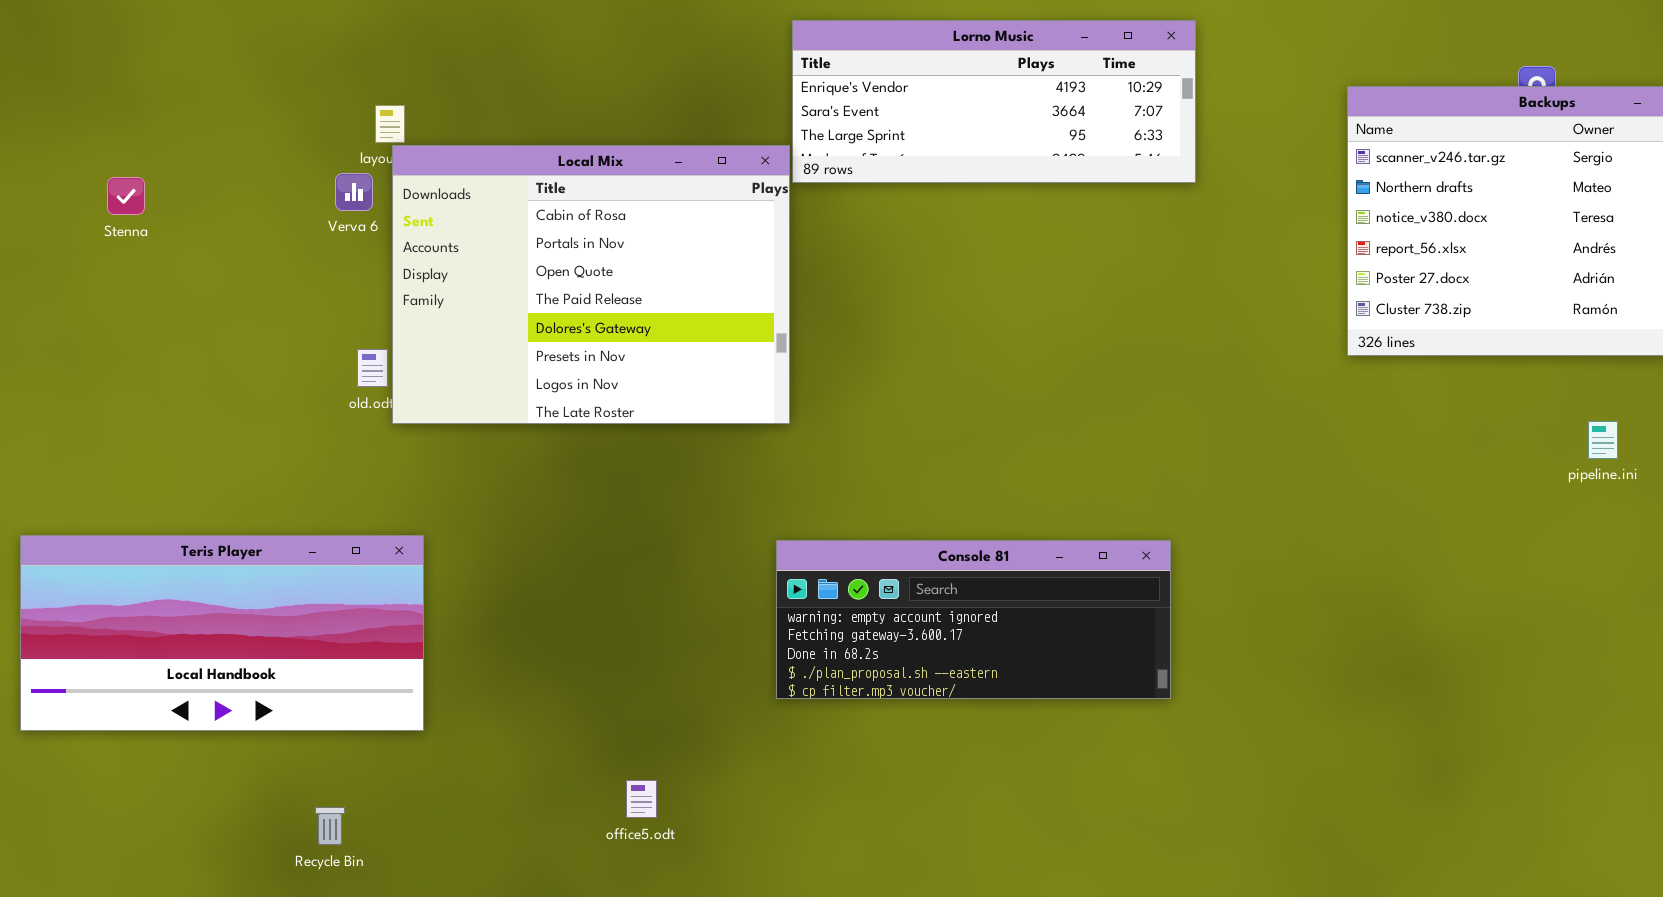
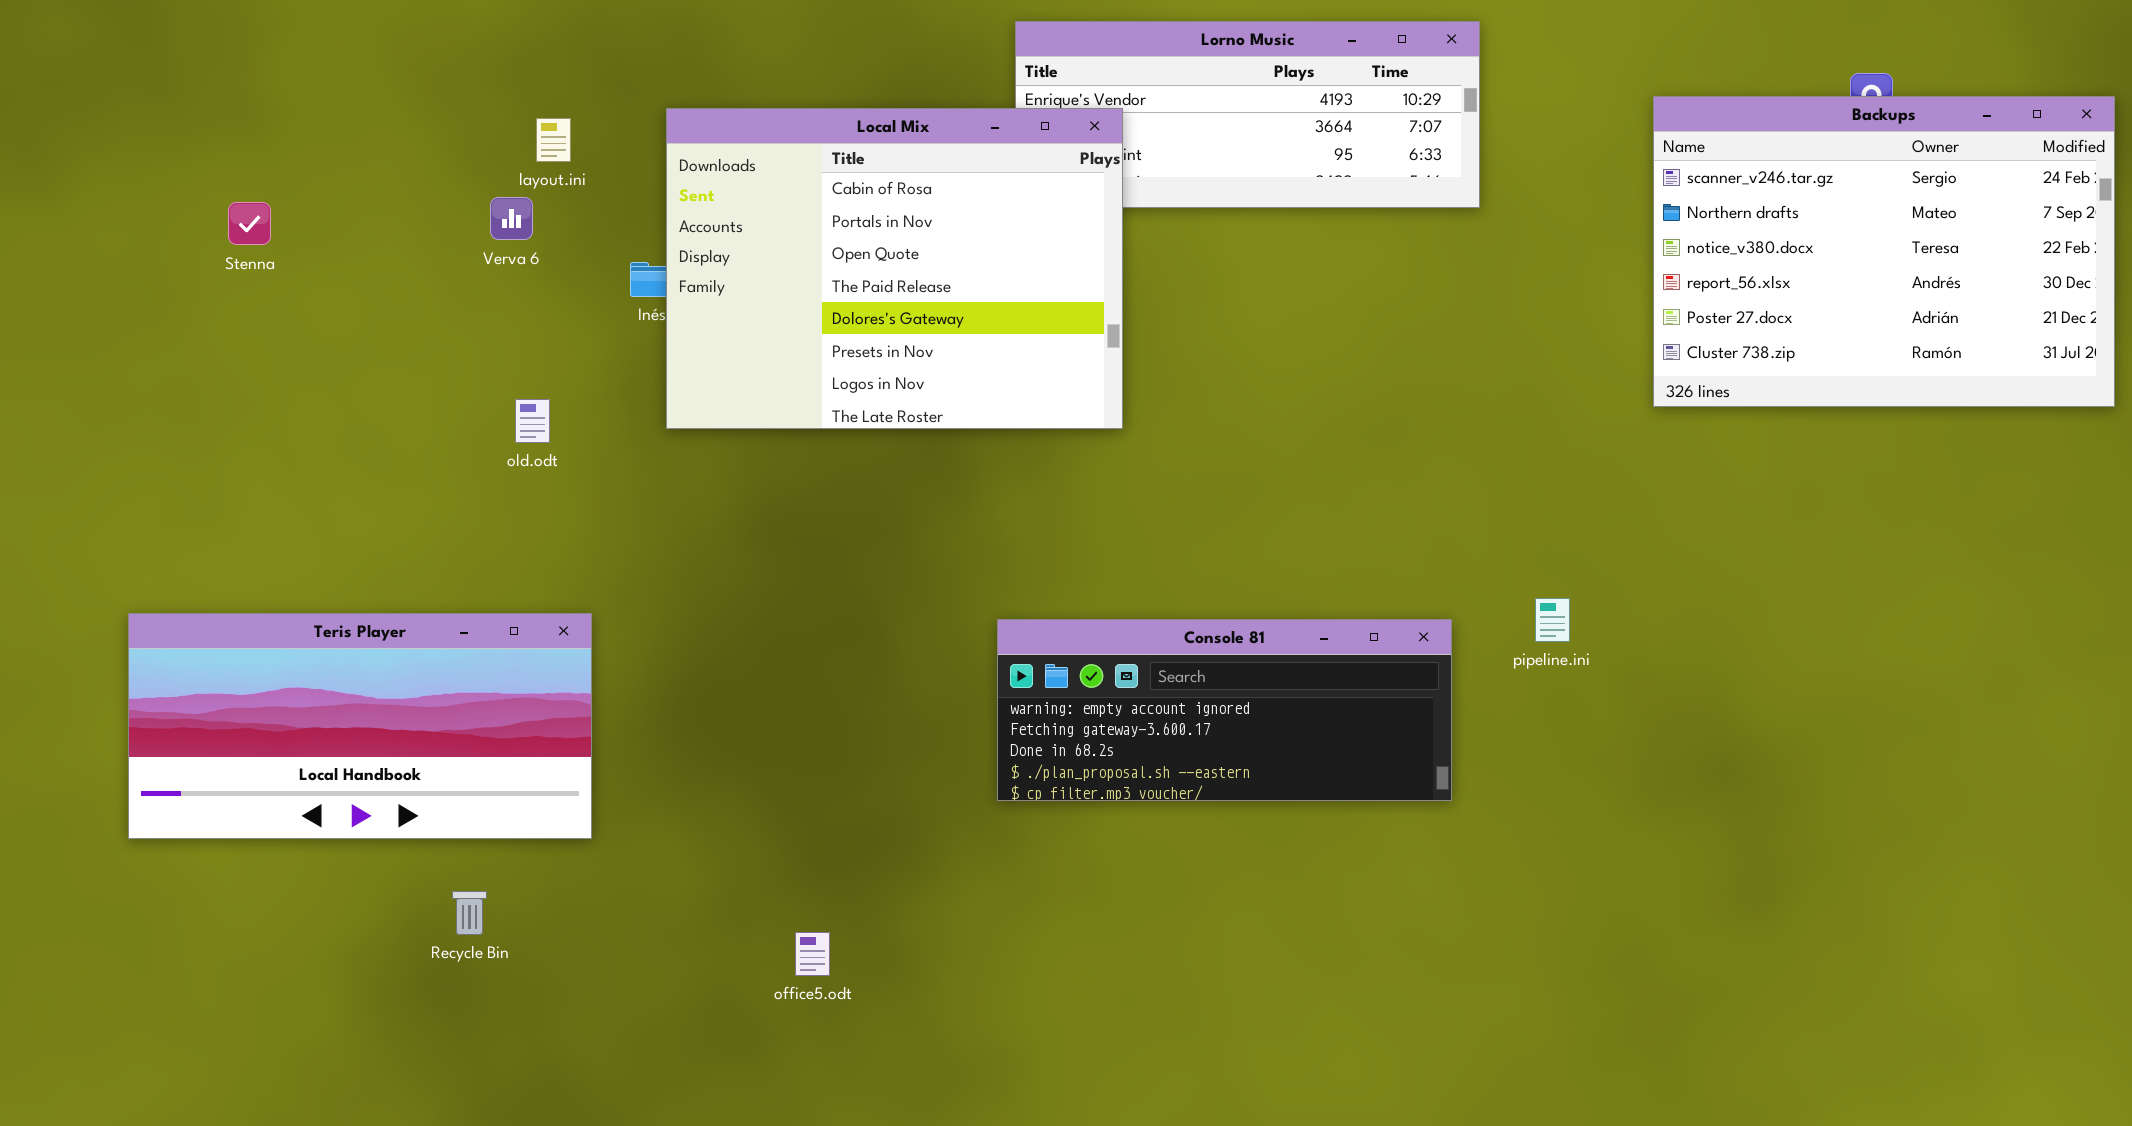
Local Mix: [392,145,790,424] -> [666,108,1123,429], moved
pipeline.ini: [1588,421,1618,459] -> [1535,598,1570,642], moved
office5.odt: [626,780,657,818] -> [795,932,830,976], moved
Recycle Bin: [315,807,345,845] -> [452,891,487,935], moved

